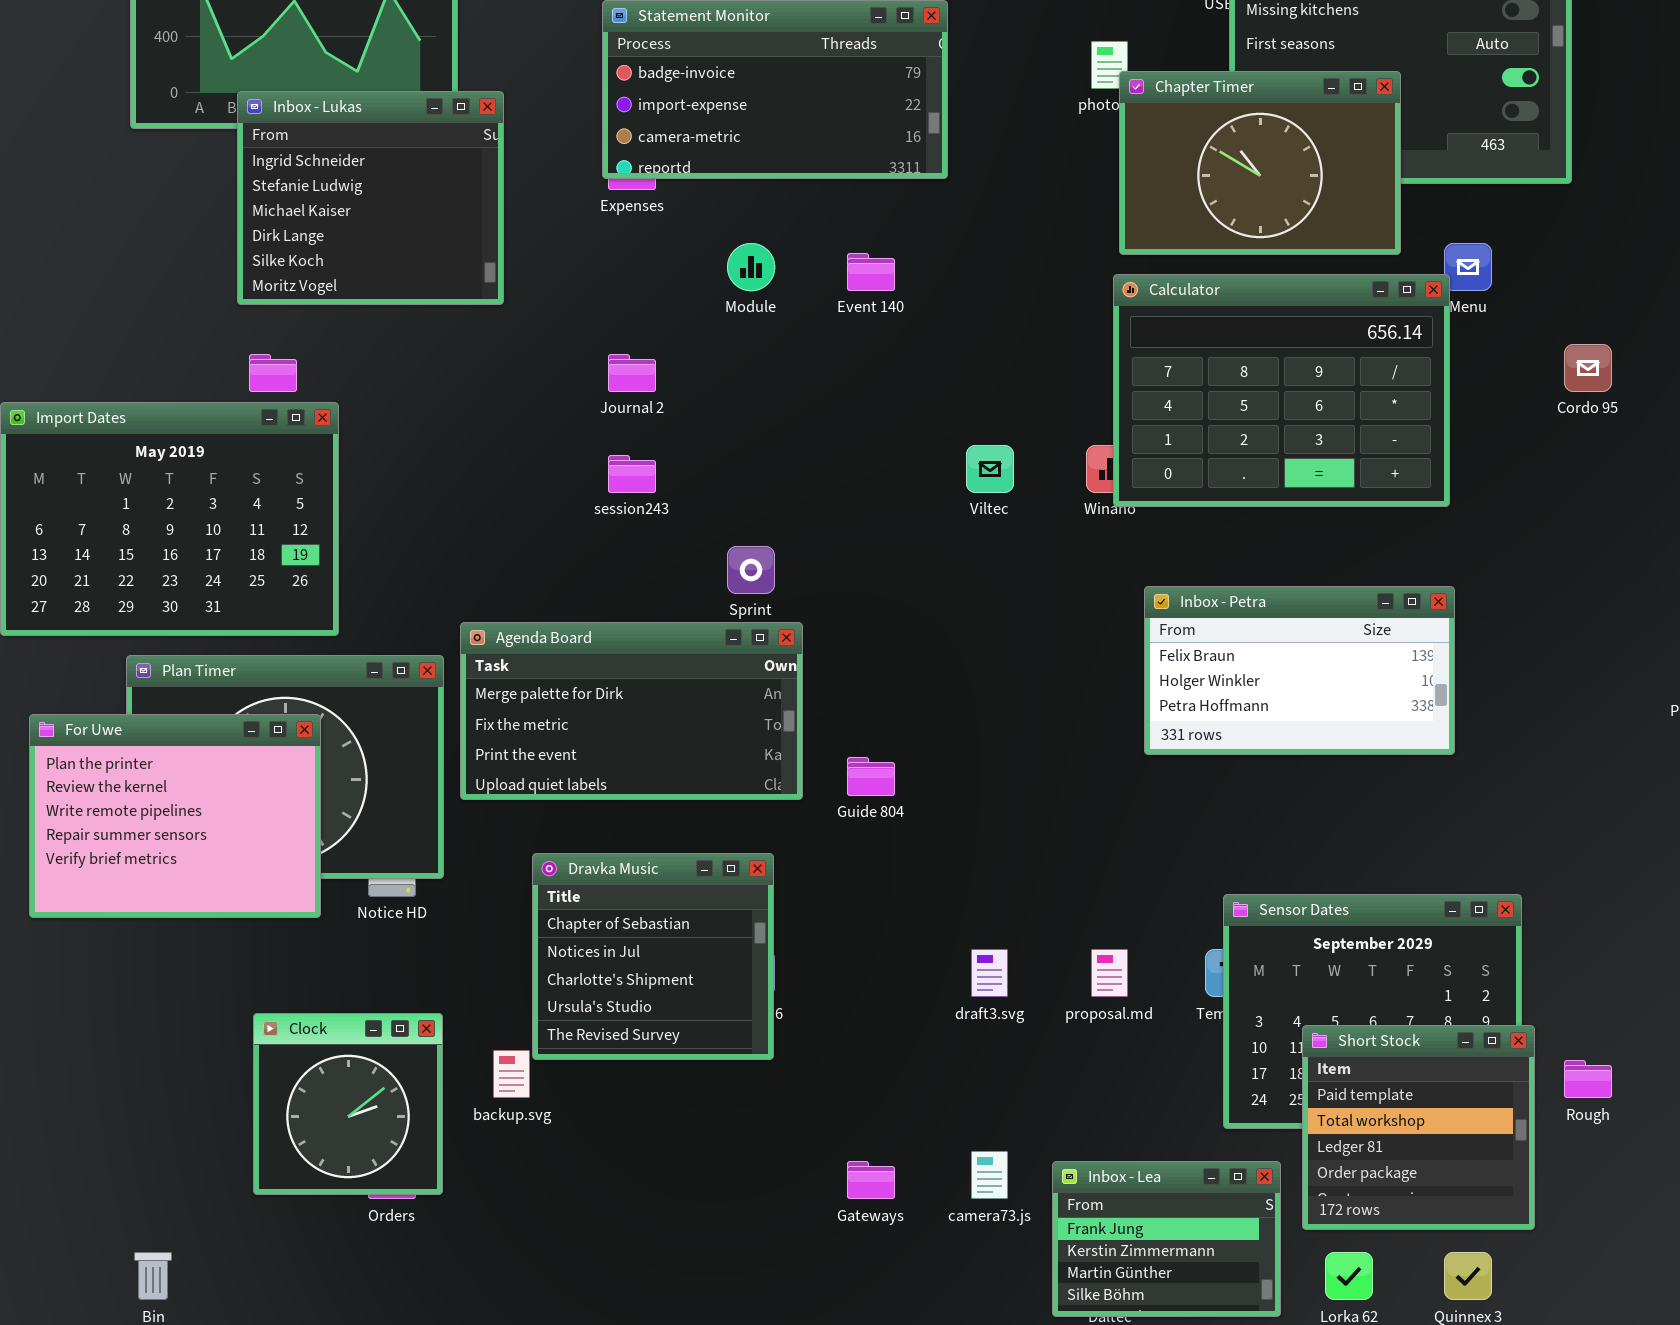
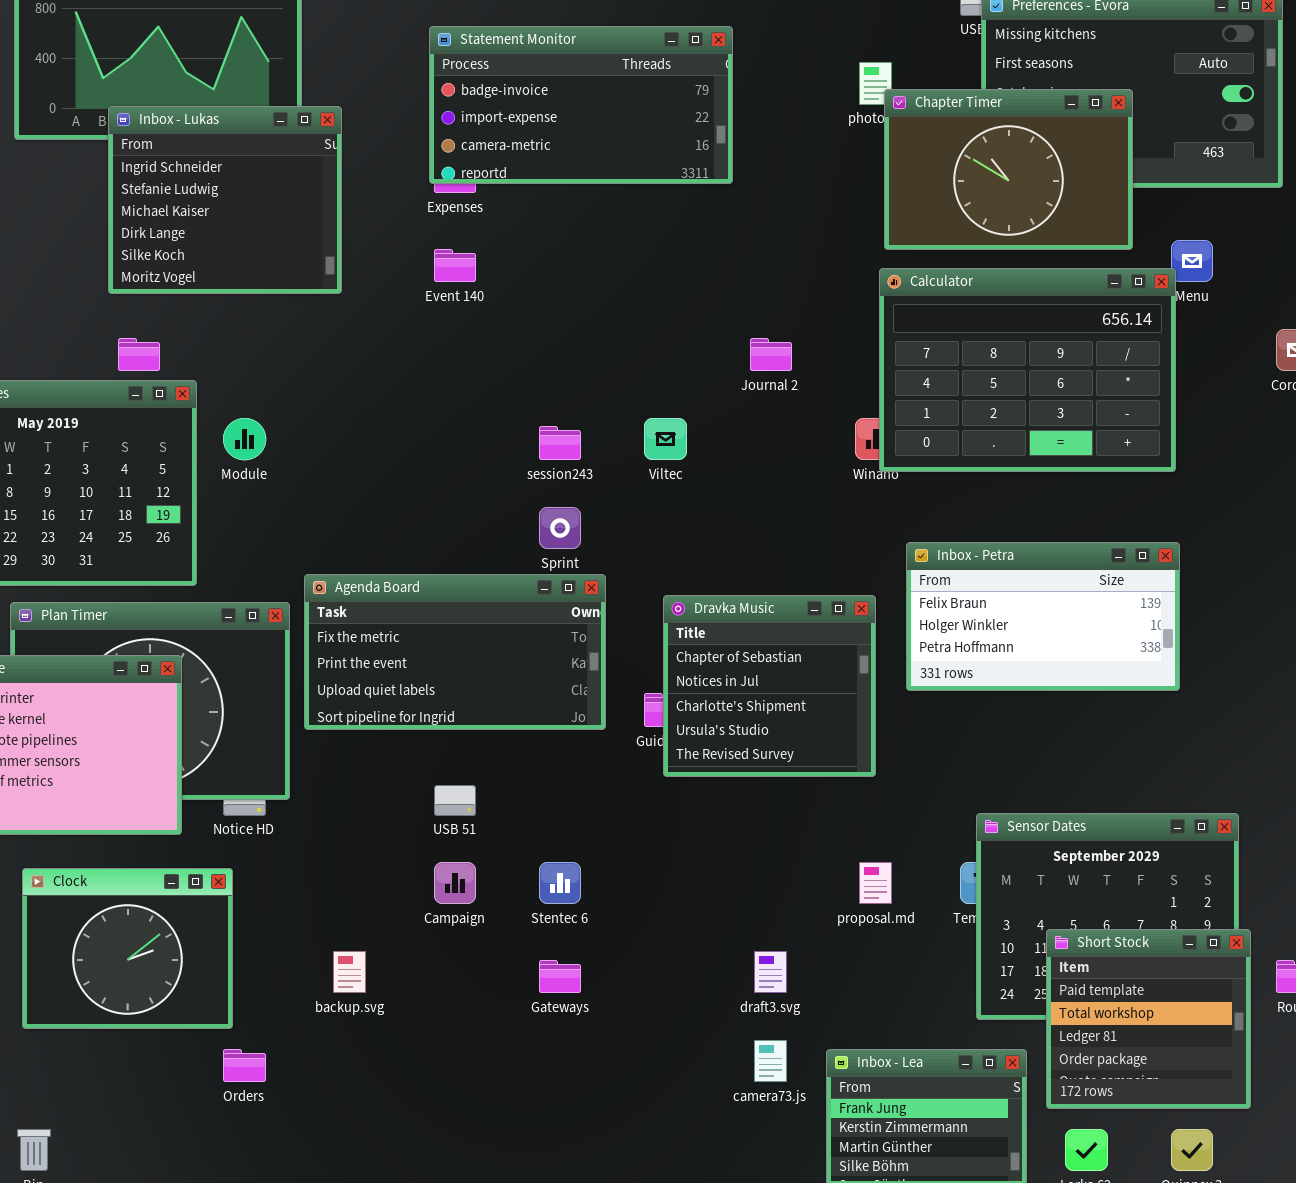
Module: [727,243,775,291] -> [223,418,266,460], moved
Event 140: [847,253,895,291] -> [434,249,476,282], moved
Journal 2: [608,354,656,392] -> [750,338,792,371], moved
Viltec: [966,445,1014,493] -> [644,418,687,460], moved
session243: [608,455,656,493] -> [539,426,581,460], moved
Agenda Board: [460,622,803,800] -> [304,574,606,730], scrolled down 1 row
Dravka Music: [532,853,774,1060] -> [663,595,876,777], moved
draft3.svg: [971,949,1008,997] -> [754,951,787,993], moved
Clock: [253,1013,443,1195] -> [22,868,233,1029], moved, resized
Gateways: [847,1161,895,1199] -> [539,960,581,993], moved

